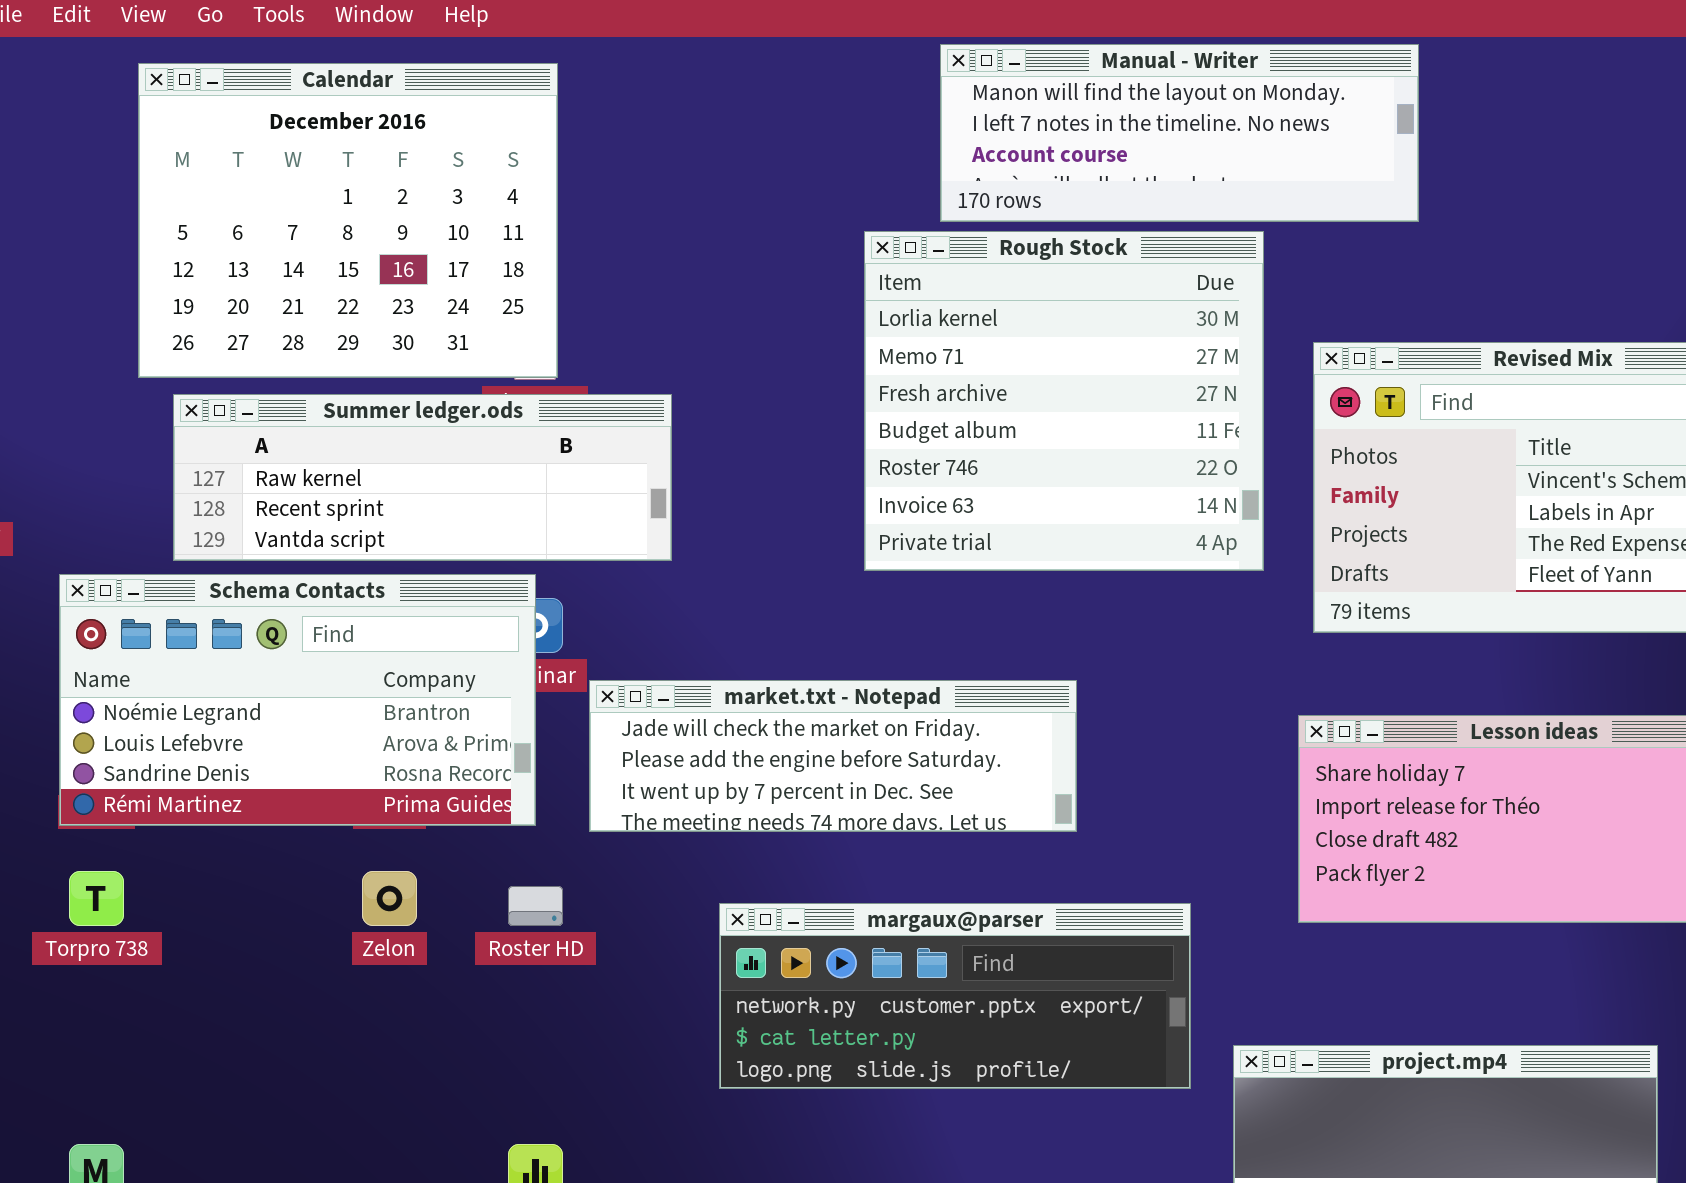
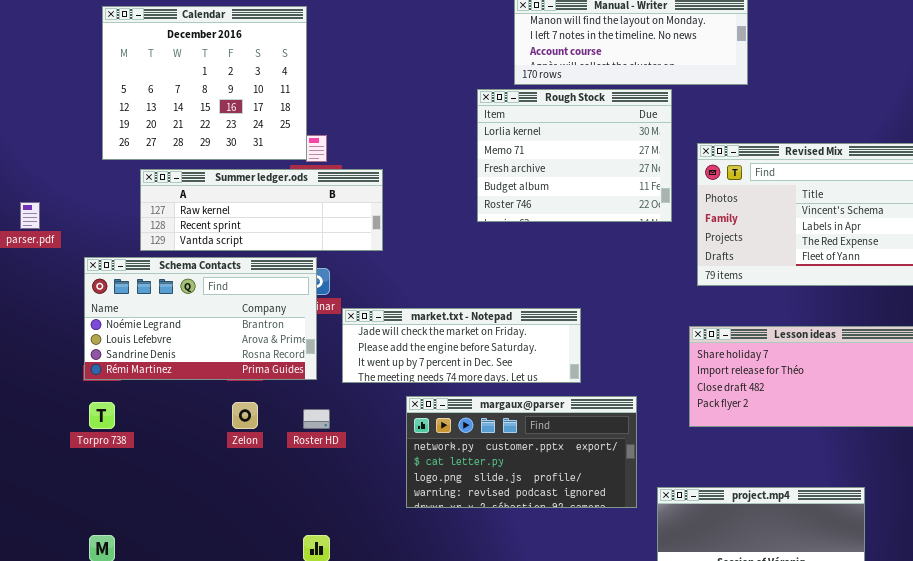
Calendar: [138,63,558,378] -> [102,6,307,160], moved
Rough Stock: [864,231,1264,571] -> [477,89,672,222], resized
margaux@parser: [719,903,1191,1089] -> [406,396,637,508], resized

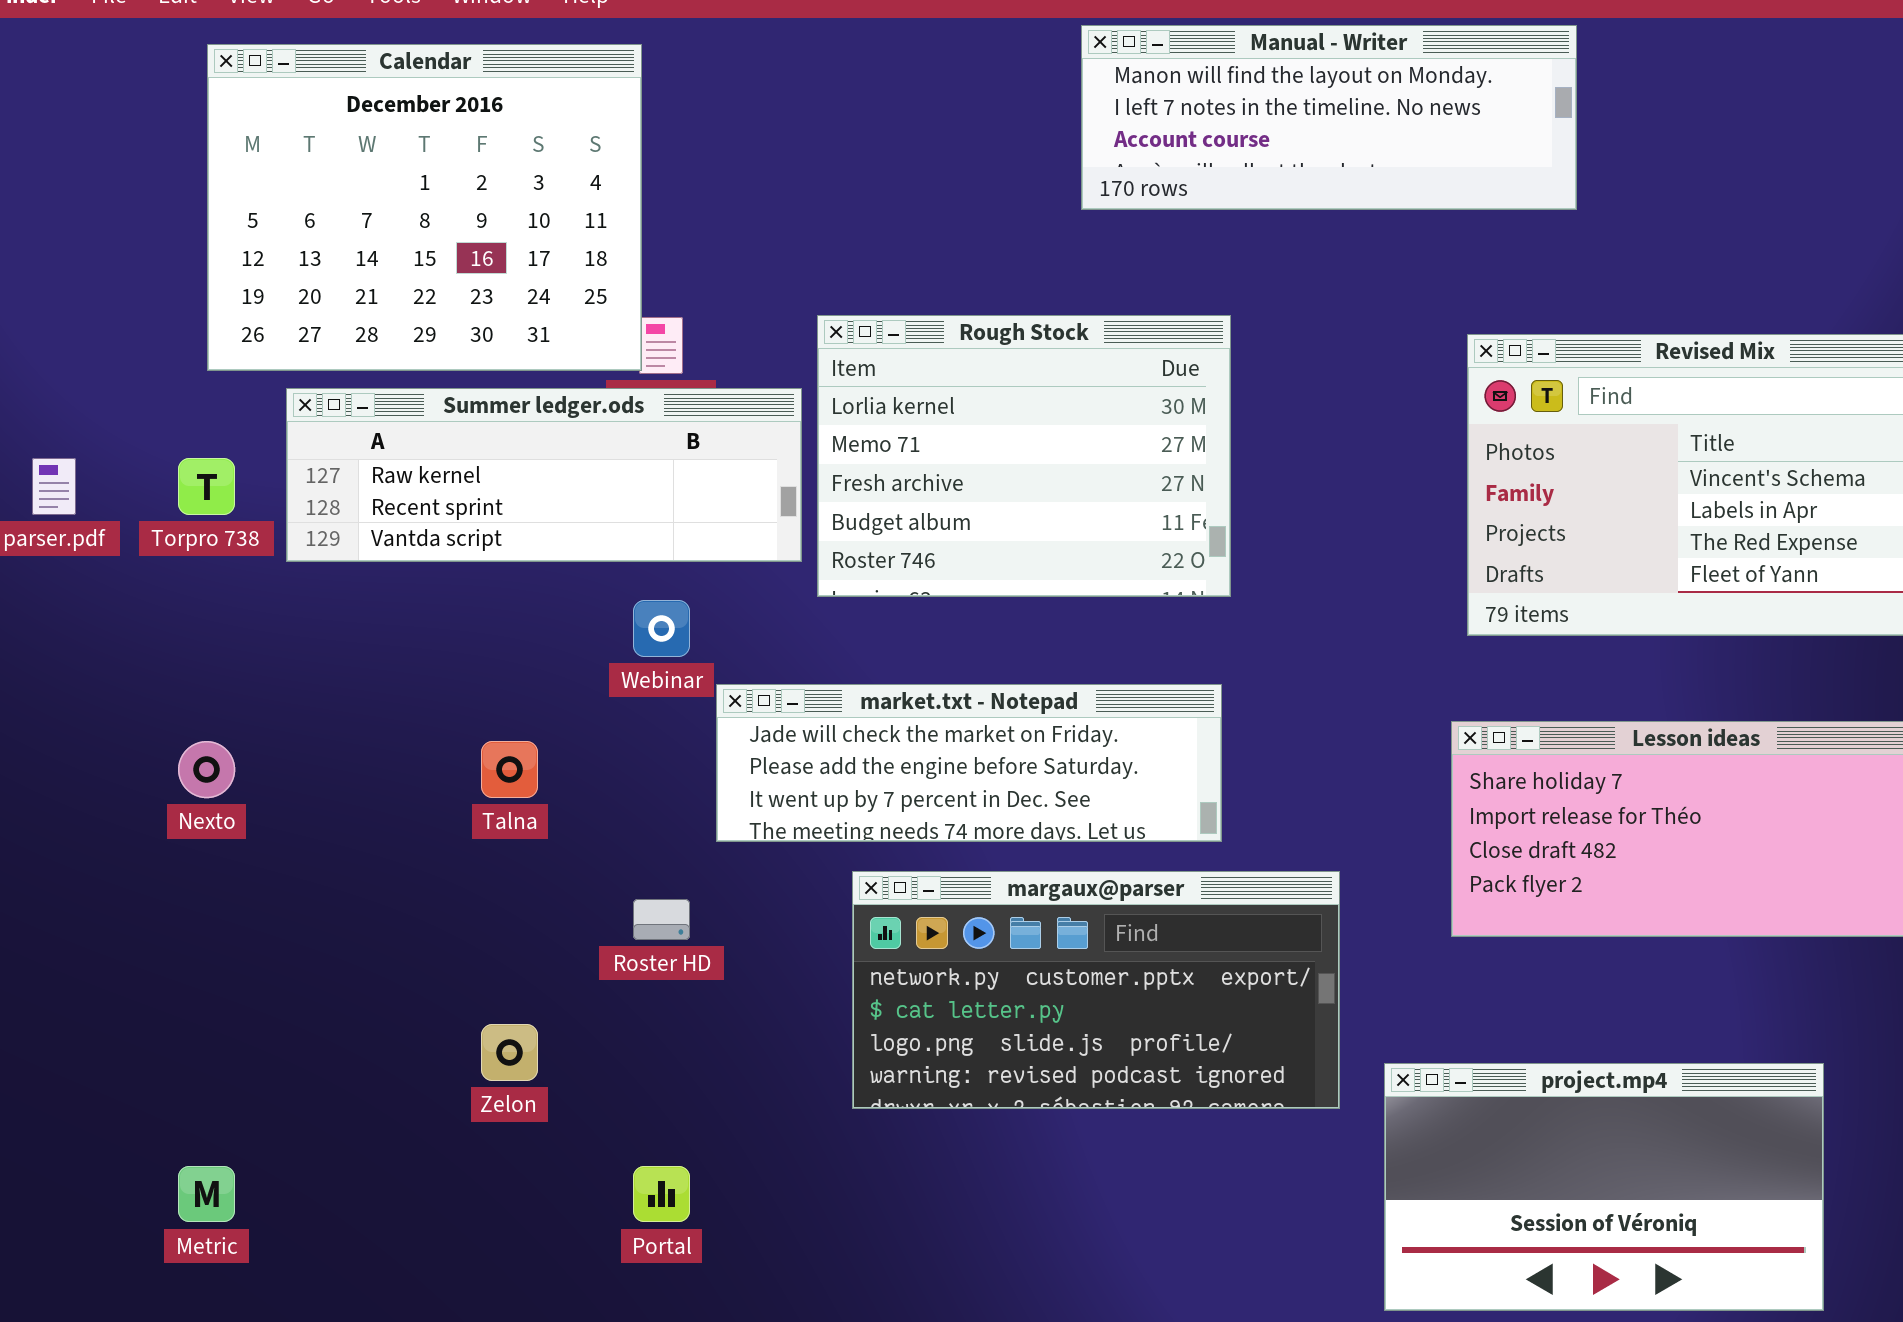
Rough Stock: [477,89,672,222] -> [817,315,1231,597], moved
Schema Contacts: [84,257,317,380] -> none, closed
Torpro 738: [89,402,115,429] -> [178,458,235,515], moved
Zelon: [232,402,258,429] -> [481,1024,538,1081], moved

